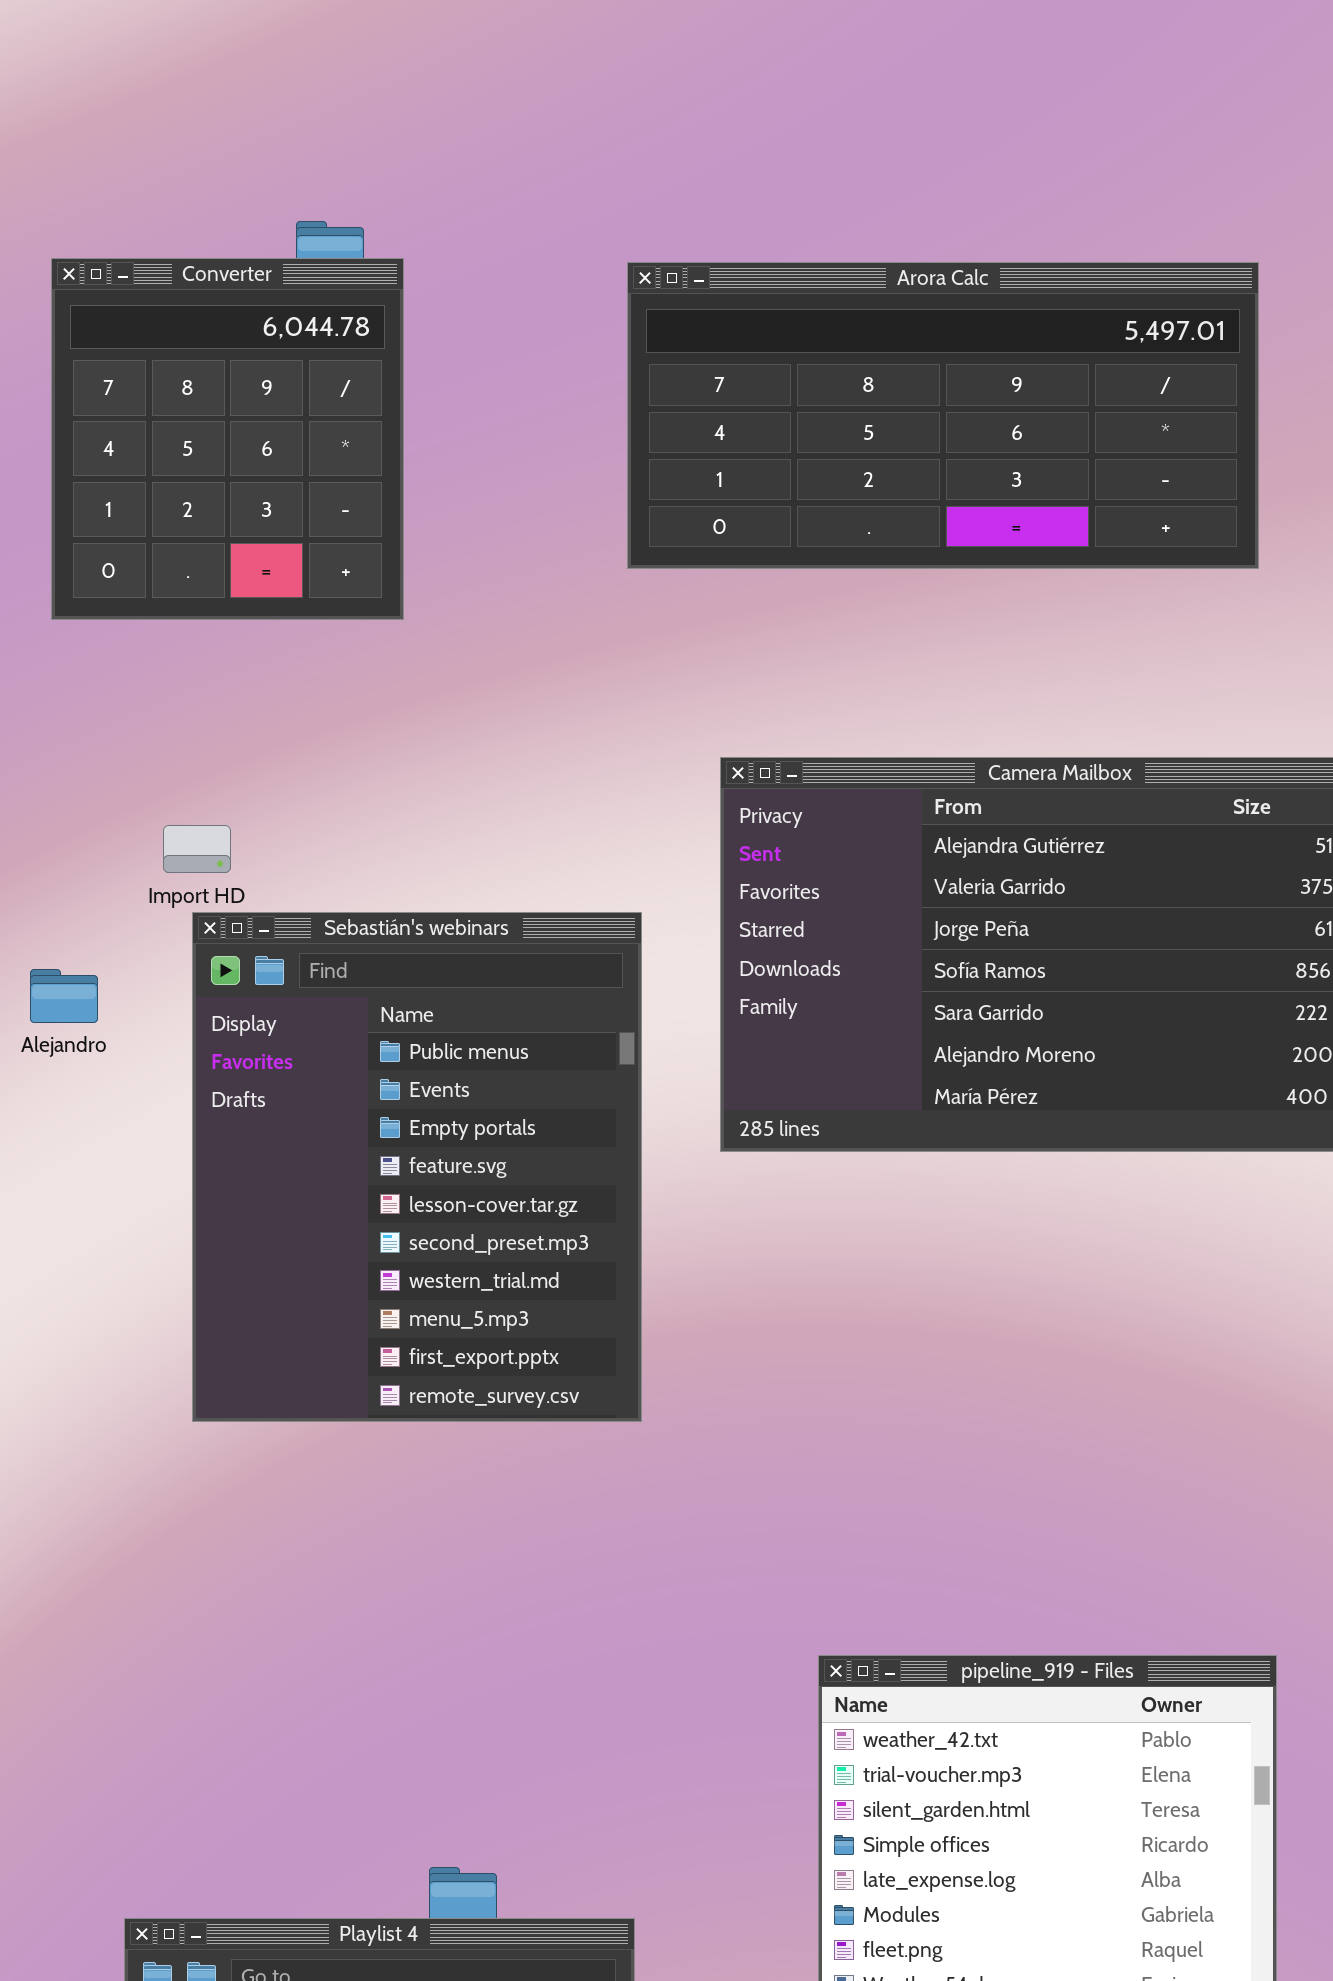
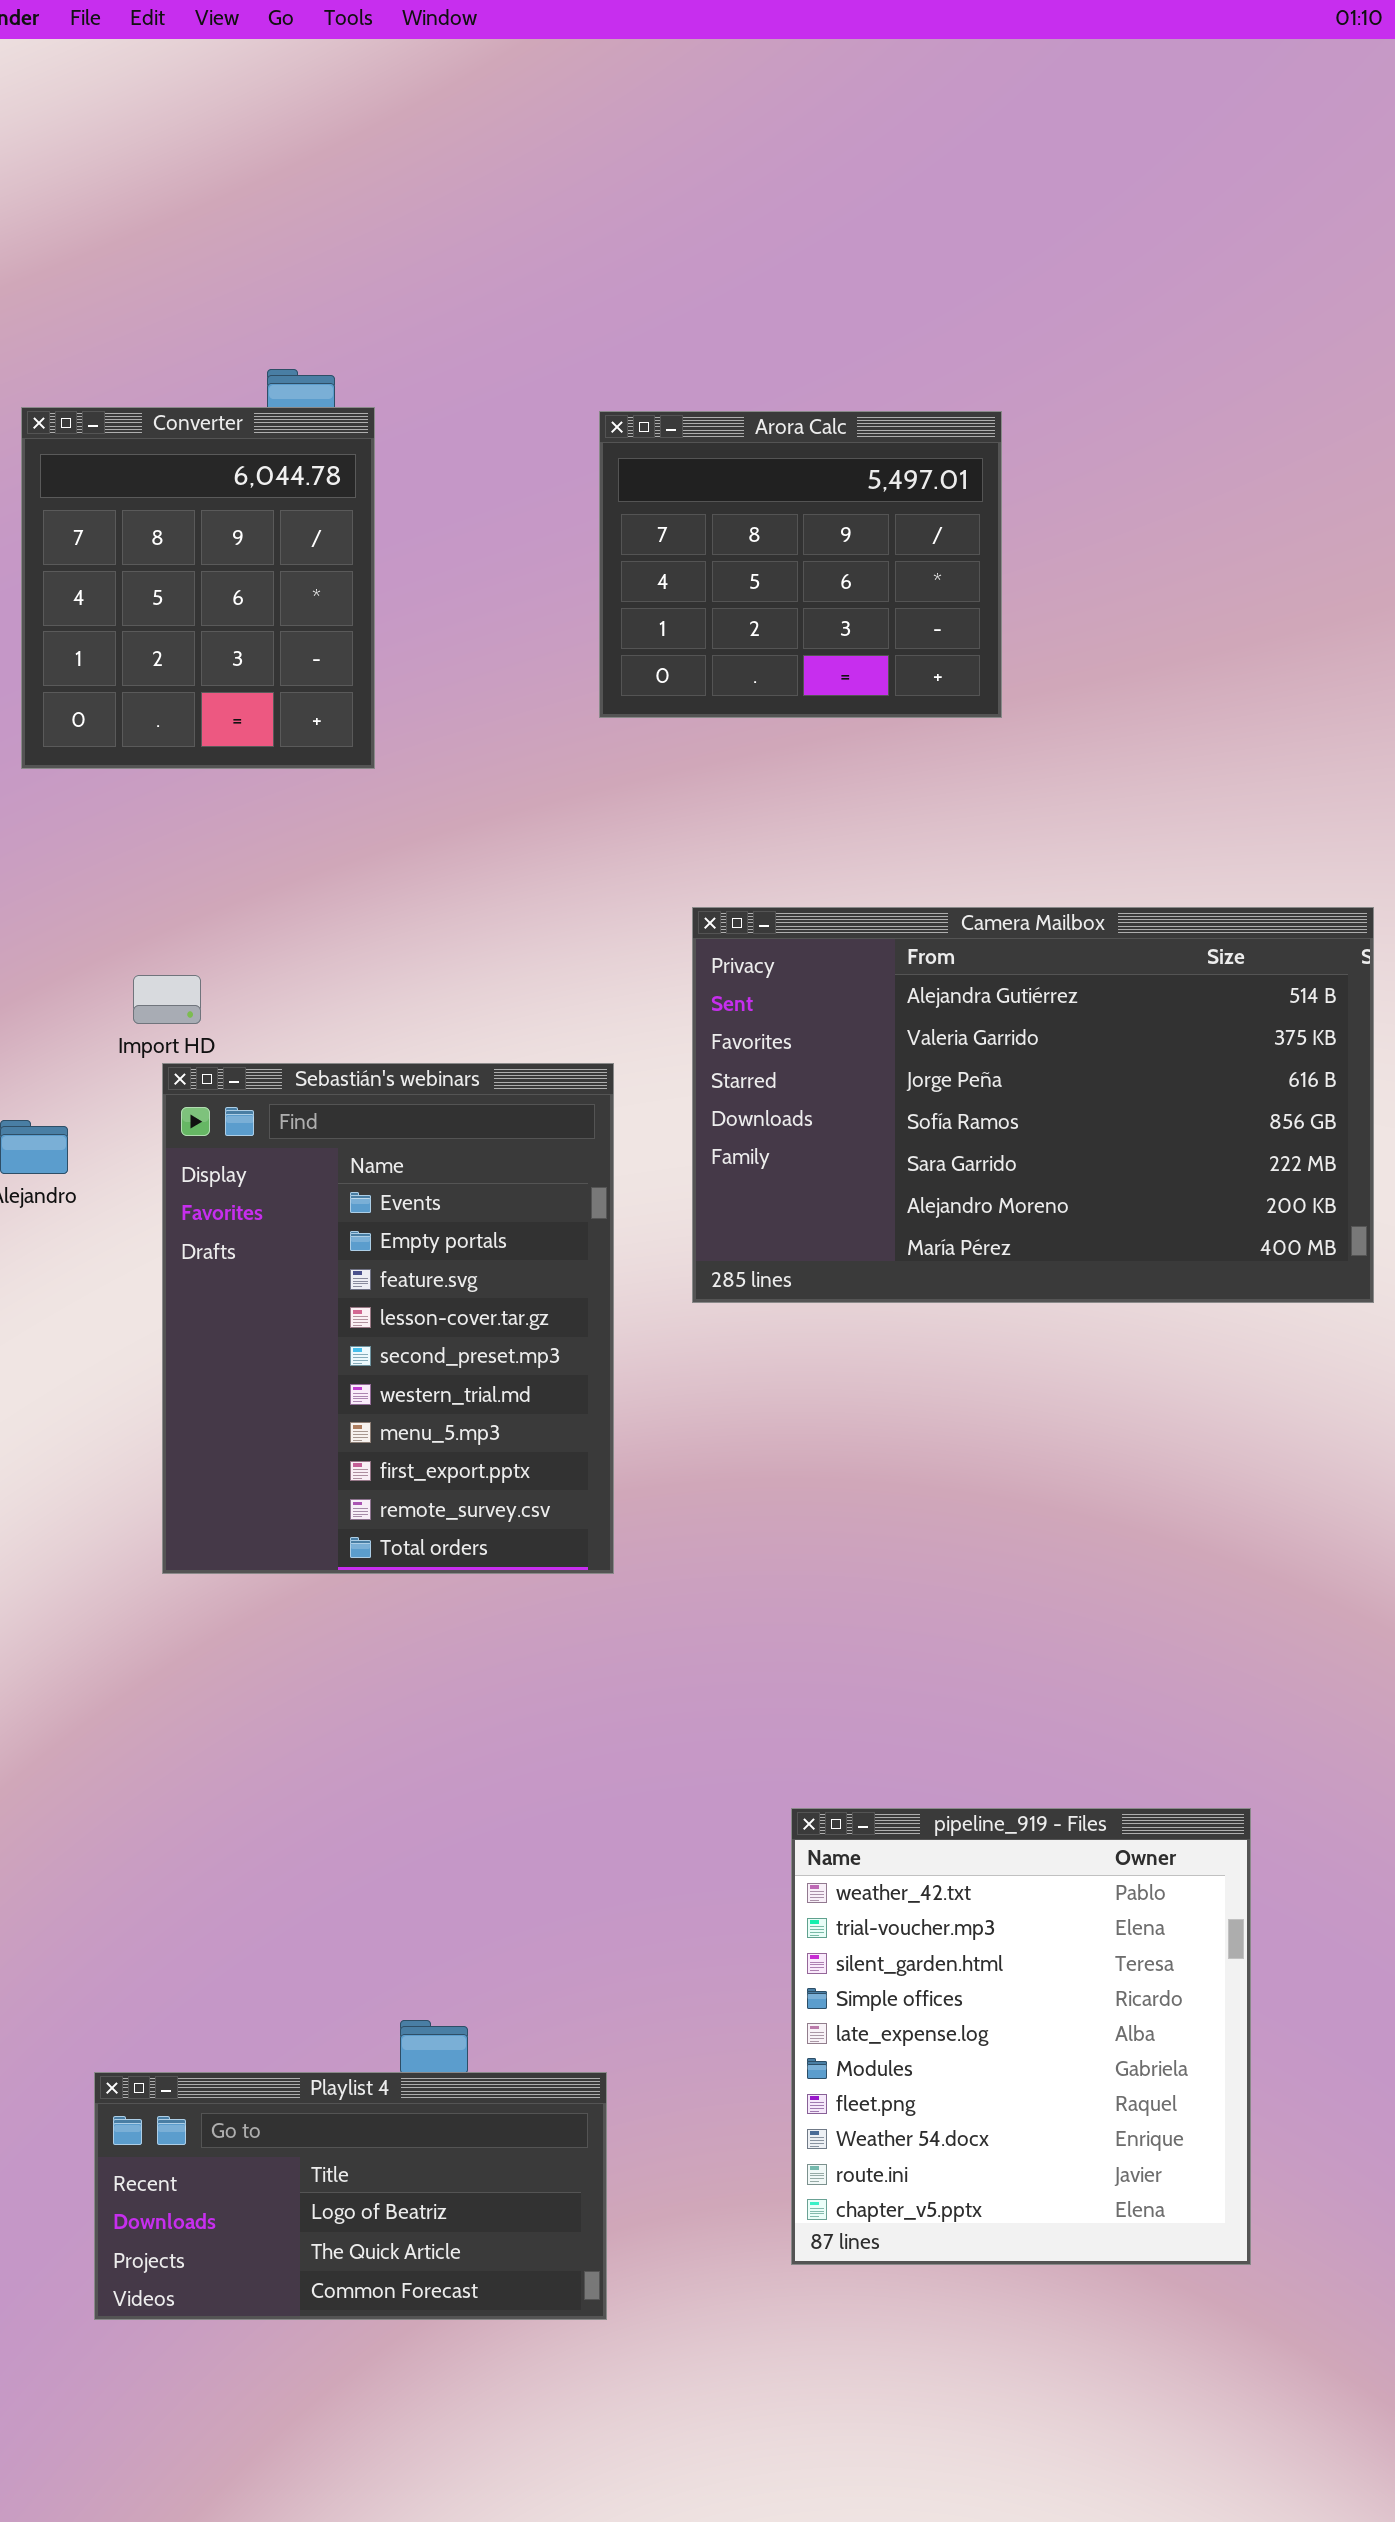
Arora Calc: [627,262,1259,569] -> [599,411,1002,718], resized
Sebastián's webinars: [192,912,642,1422] -> [162,1063,614,1574], scrolled down 1 row

